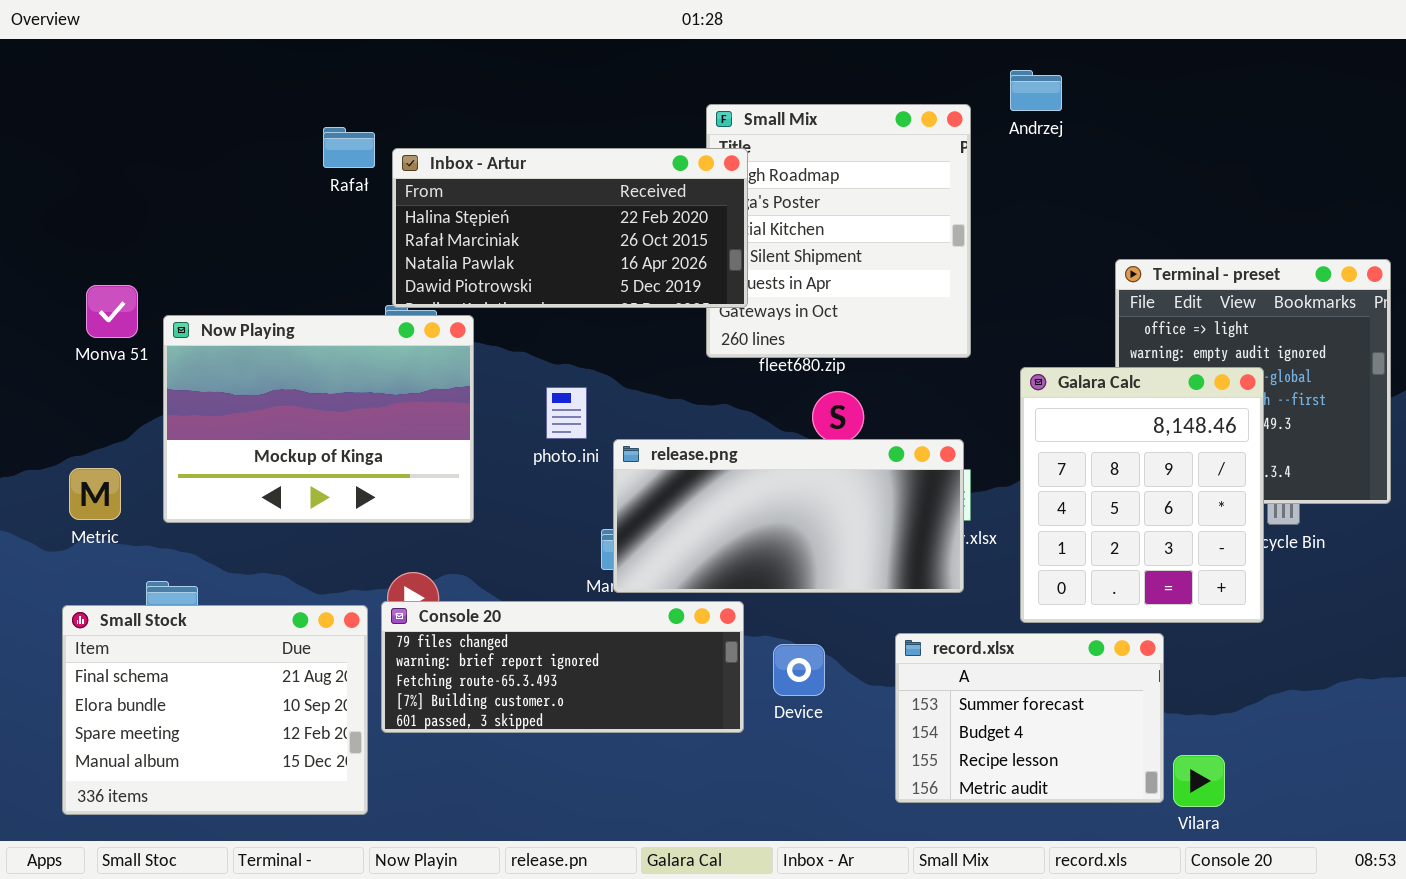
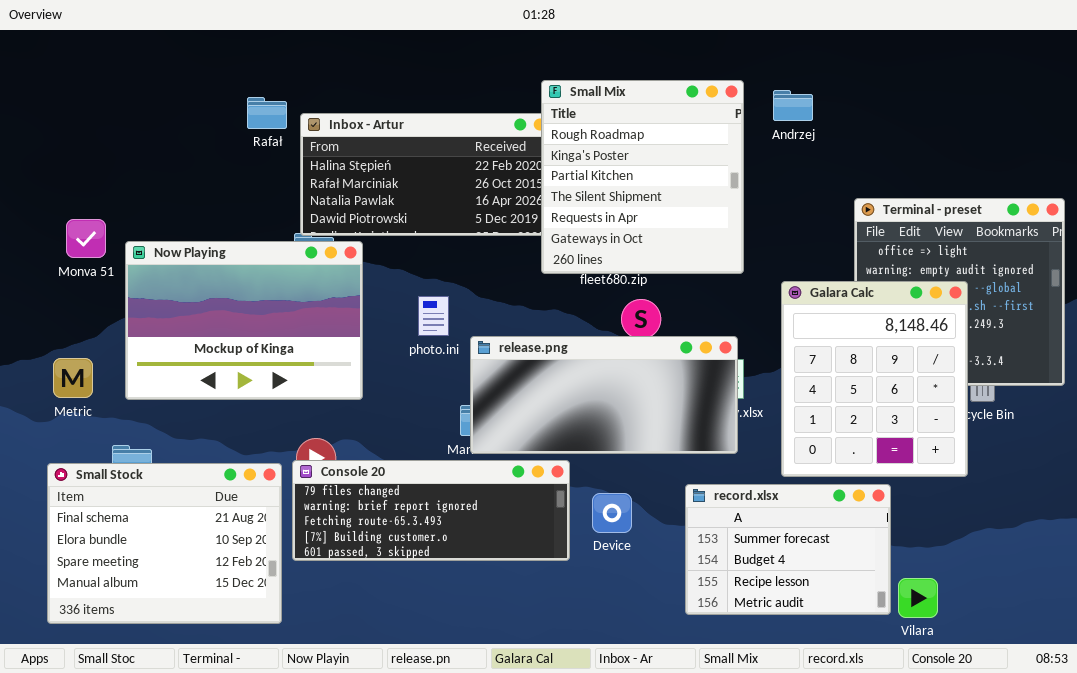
Andrzej: [1010,70,1062,111] -> [773,90,813,121], moved
Small Mix: [706,104,971,358] -> [541,80,744,274], raised

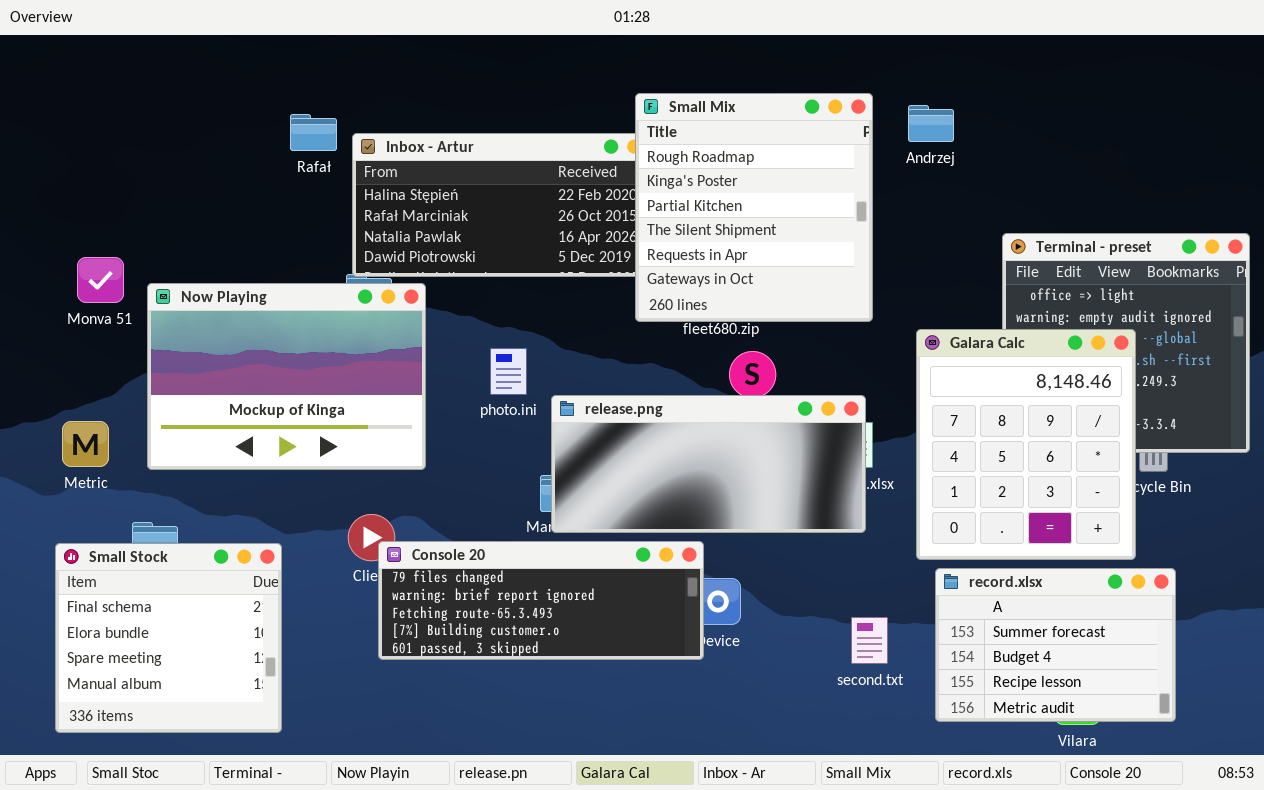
Console 20: [292,460,570,561] -> [378,541,704,660], moved
Small Stock: [47,463,282,624] -> [55,543,282,733], resized
record.xlsx: [685,484,891,615] -> [935,568,1176,722], moved

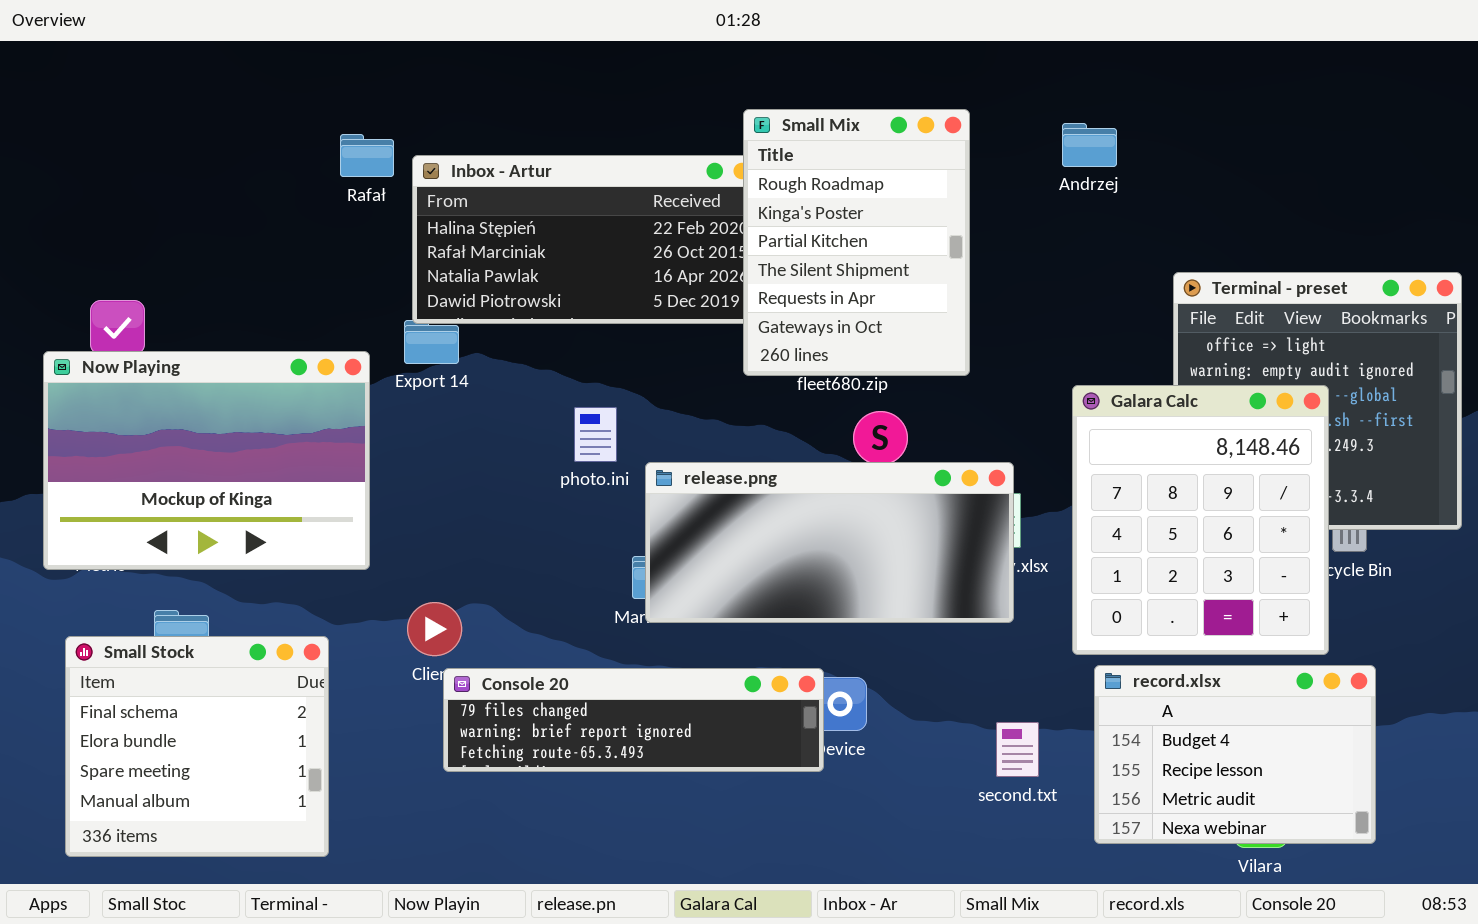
Small Mix: [635,93,873,322] -> [743,109,970,376], resized
Now Playing: [147,283,426,470] -> [43,351,370,570], moved
Console 20: [378,541,704,660] -> [443,668,824,772], resized
record.xlsx: [935,568,1176,722] -> [1094,665,1376,844], scrolled down 1 row

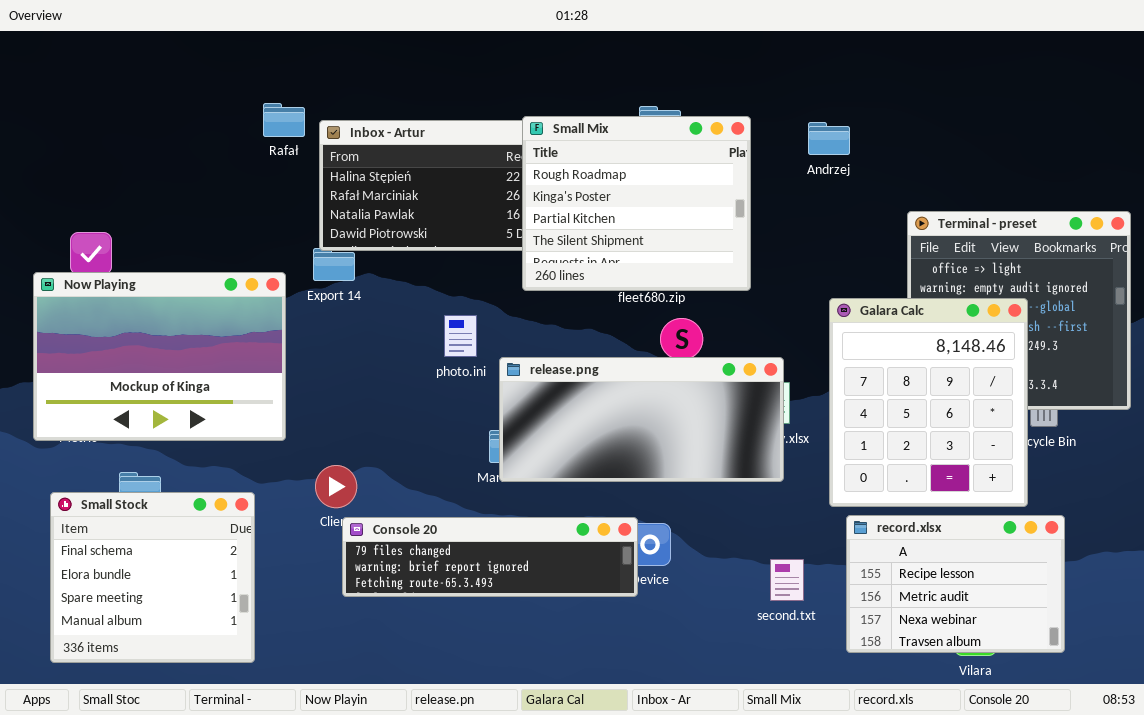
Small Mix: [743,109,970,376] -> [522,116,751,291], resized
Andrzej: [1062,123,1117,167] -> [808,122,850,155], moved
record.xlsx: [1094,665,1376,844] -> [846,515,1065,653], scrolled down 1 row

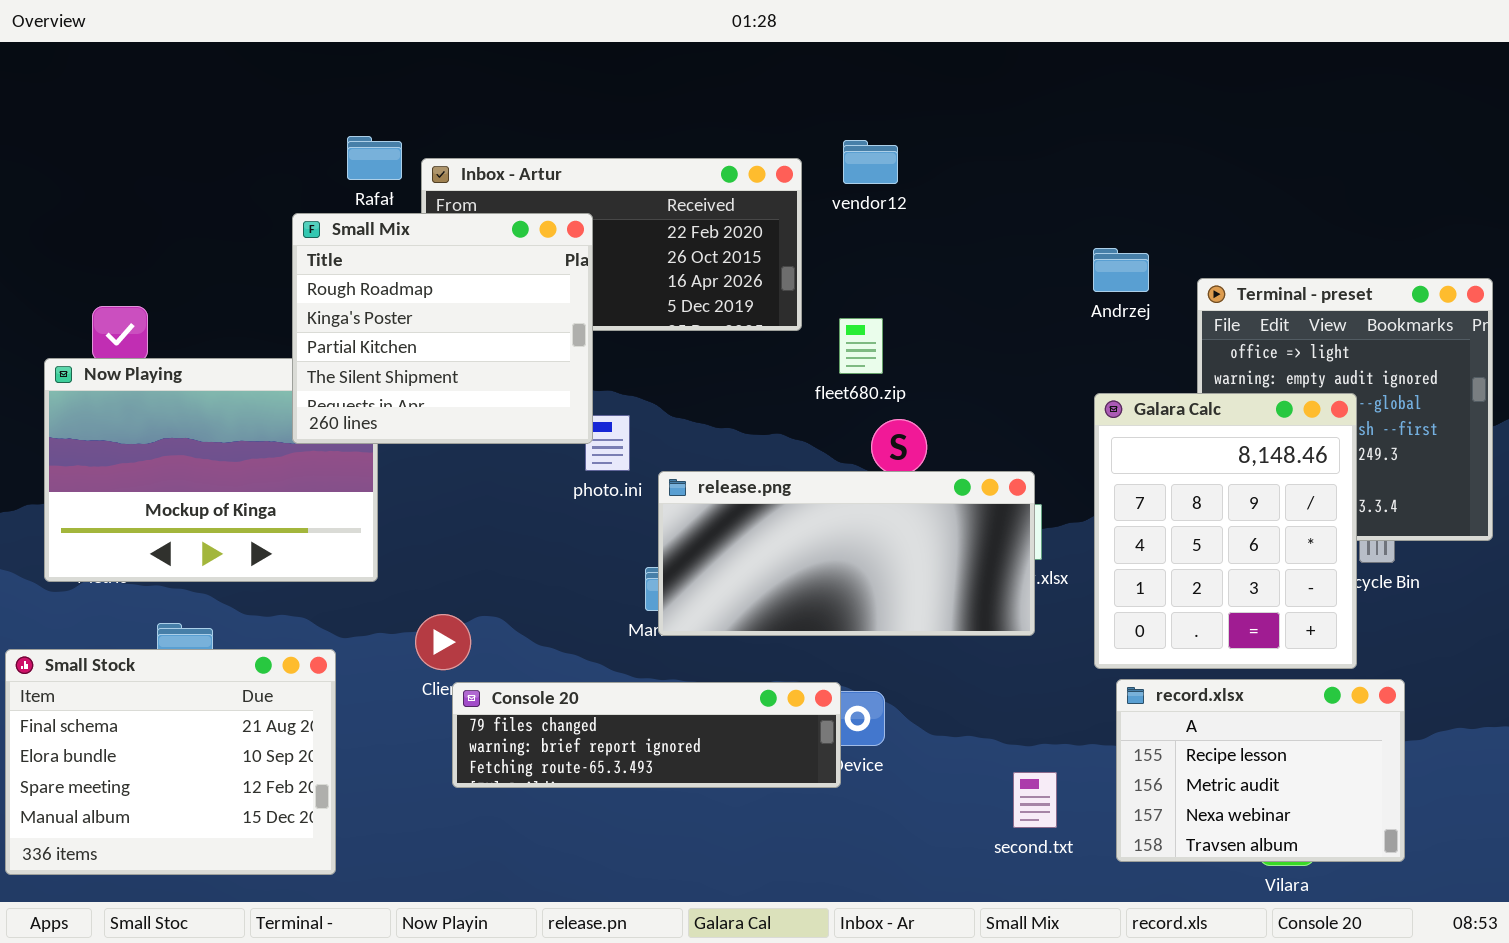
Small Mix: [522,116,751,291] -> [292,213,593,444], moved
Andrzej: [808,122,850,155] -> [1093,248,1149,292], moved
Small Stock: [50,492,255,663] -> [5,649,336,875], resized
second.txt: [770,559,804,601] -> [1013,772,1057,828], moved

